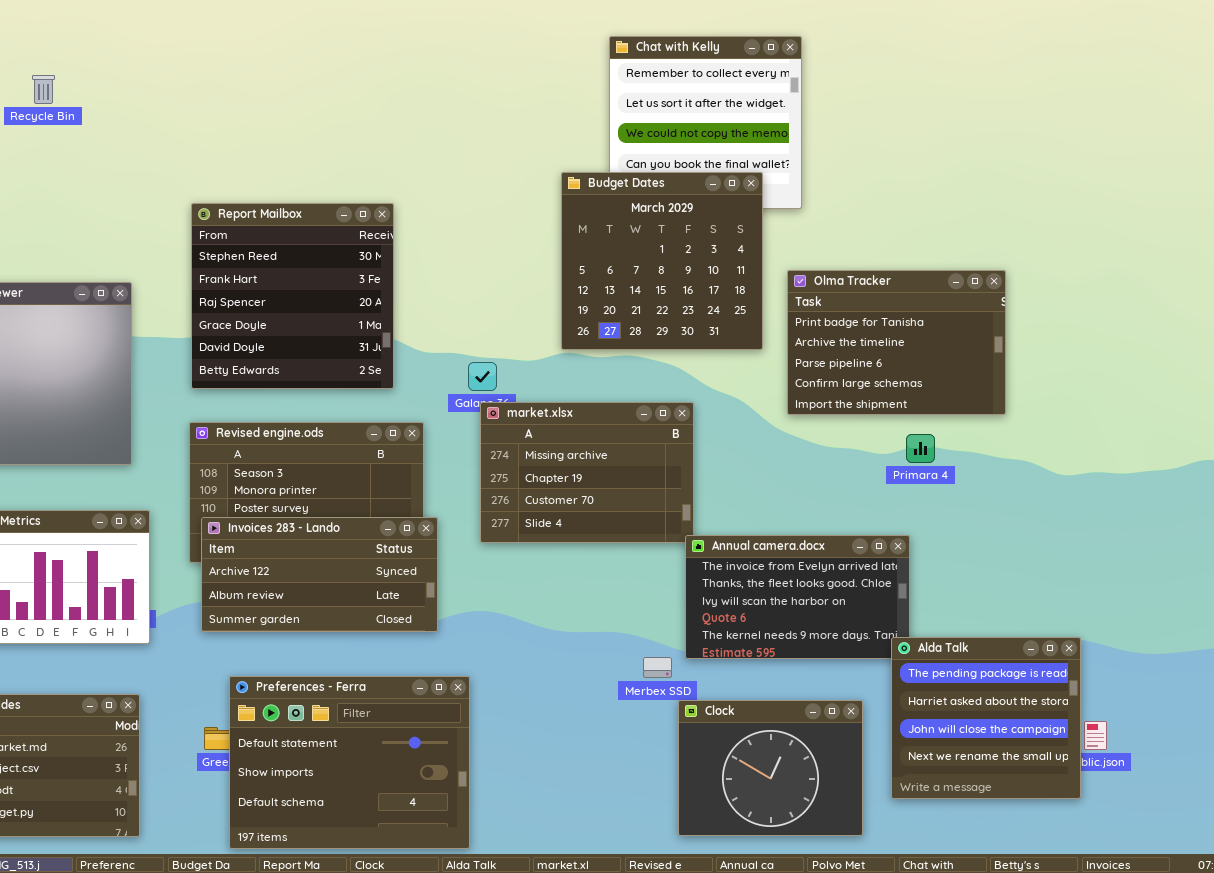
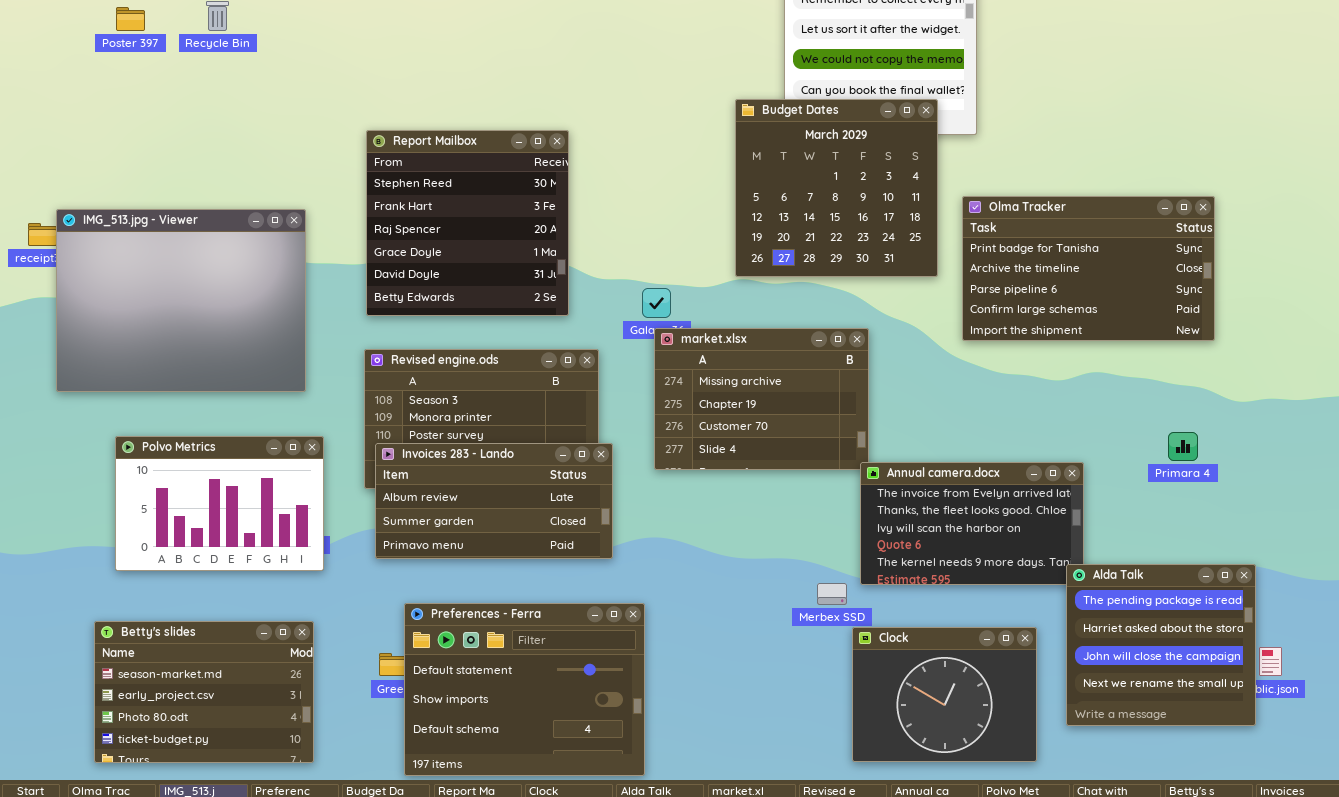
Olma Tracker: [787,270,1006,415] -> [962,196,1215,341], resized
Primara 4: [906,434,935,463] -> [1168,432,1198,461], moved
Invoices 283 - Lando: [201,517,438,632] -> [375,443,613,559], scrolled down 1 row

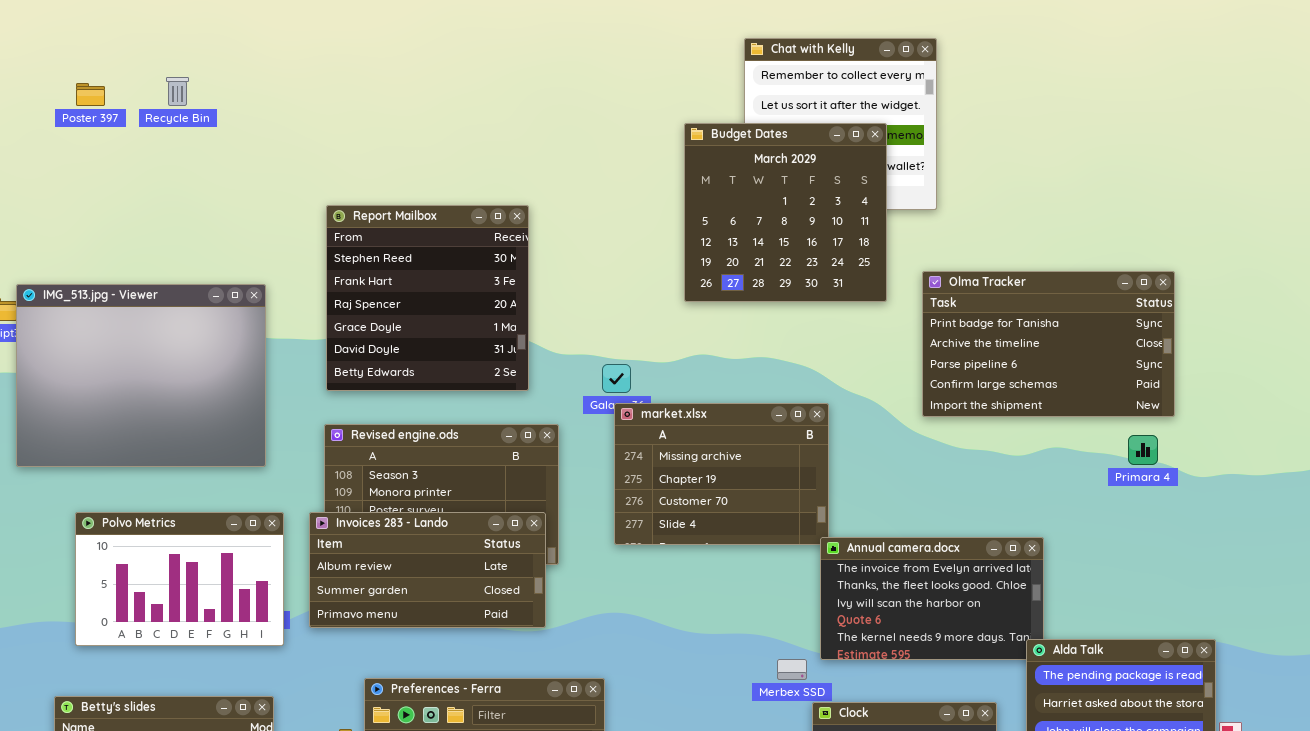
Budget Dates: [735,99,938,277] -> [684,123,887,302], moved
Primara 4: [1168,432,1198,461] -> [1128,435,1158,465], moved
Invoices 283 - Lando: [375,443,613,559] -> [309,512,546,628], moved

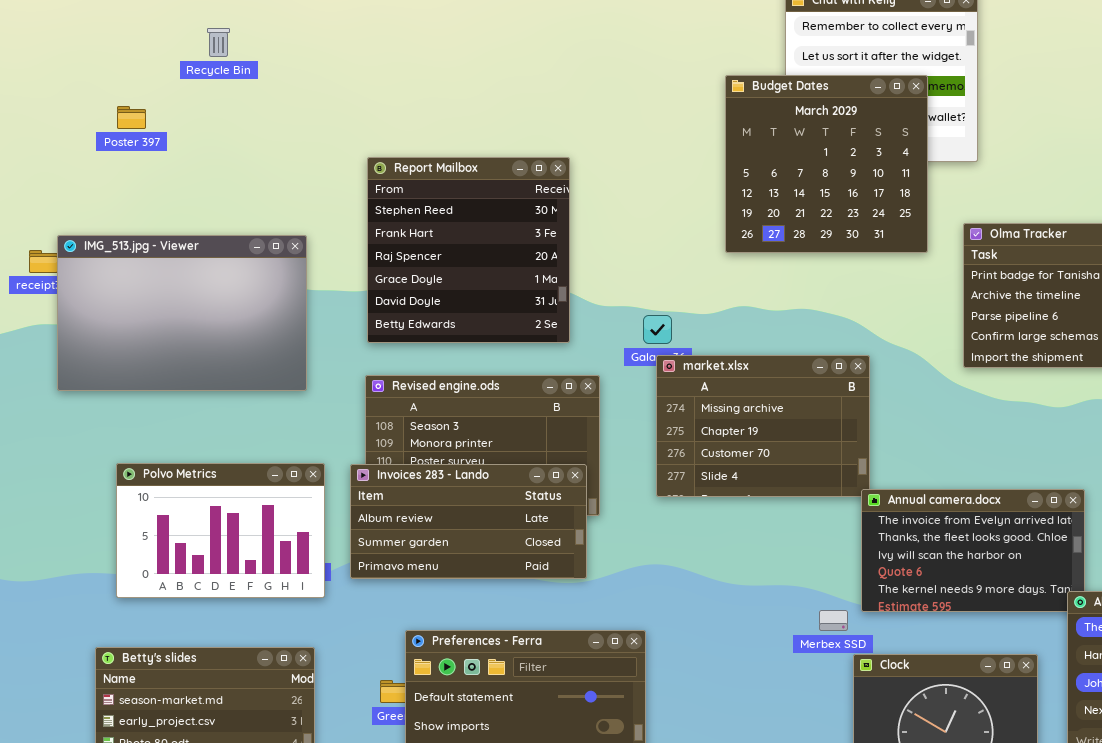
Poster 397: [76,83,105,106] -> [117,106,146,129], moved
IMG_513.jpg - Viewer: [16,284,266,467] -> [57,235,307,391], resized

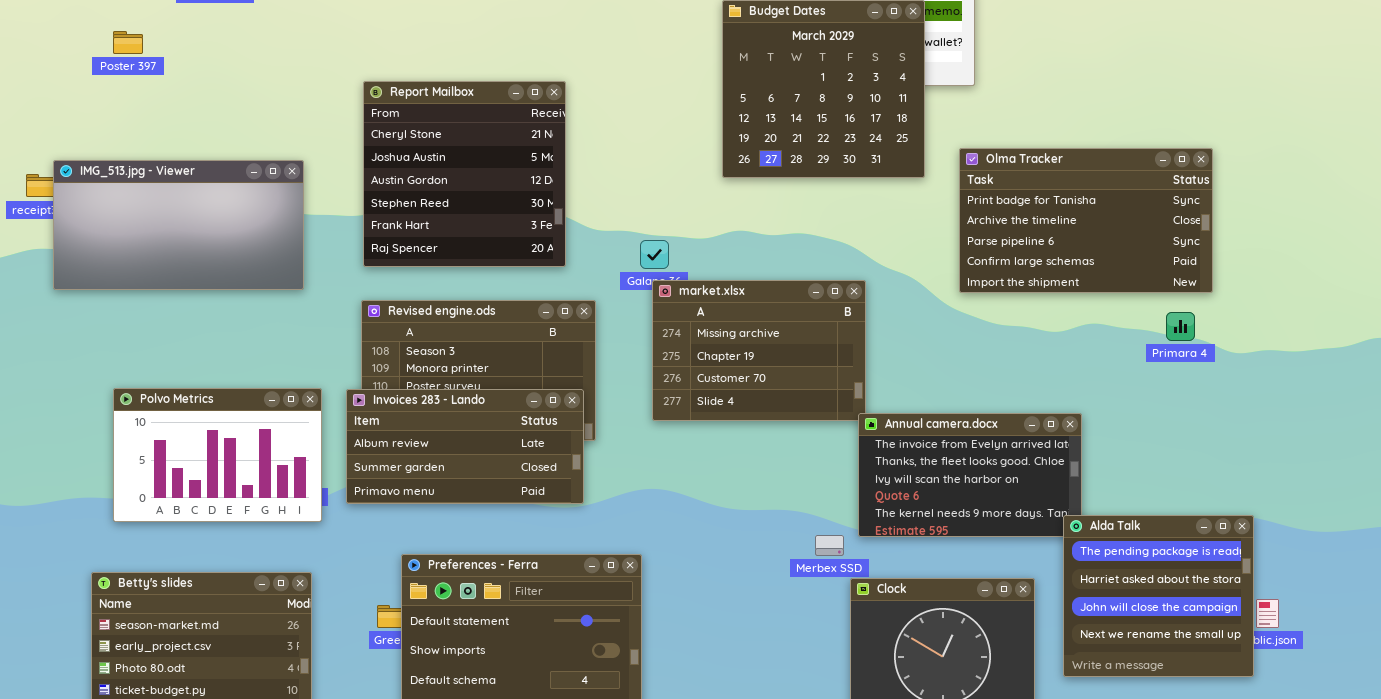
Report Mailbox: [367,157,570,343] -> [363,81,566,267], scrolled up 3 rows
IMG_513.jpg - Viewer: [57,235,307,391] -> [53,160,304,290], resized

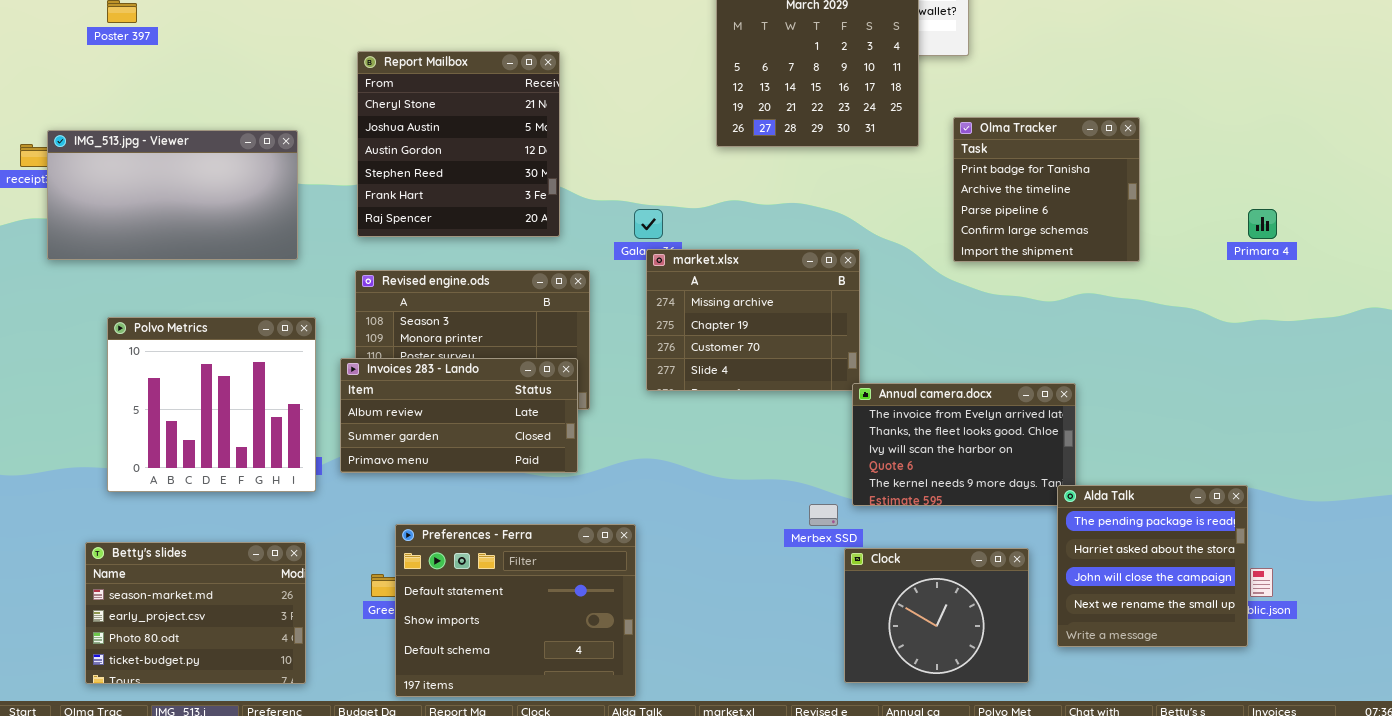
Olma Tracker: [959,148,1213,293] -> [953,117,1140,262], resized
Primara 4: [1166,312,1195,341] -> [1248,209,1277,239], moved
Polvo Metrics: [113,388,322,522] -> [107,317,316,492], resized

